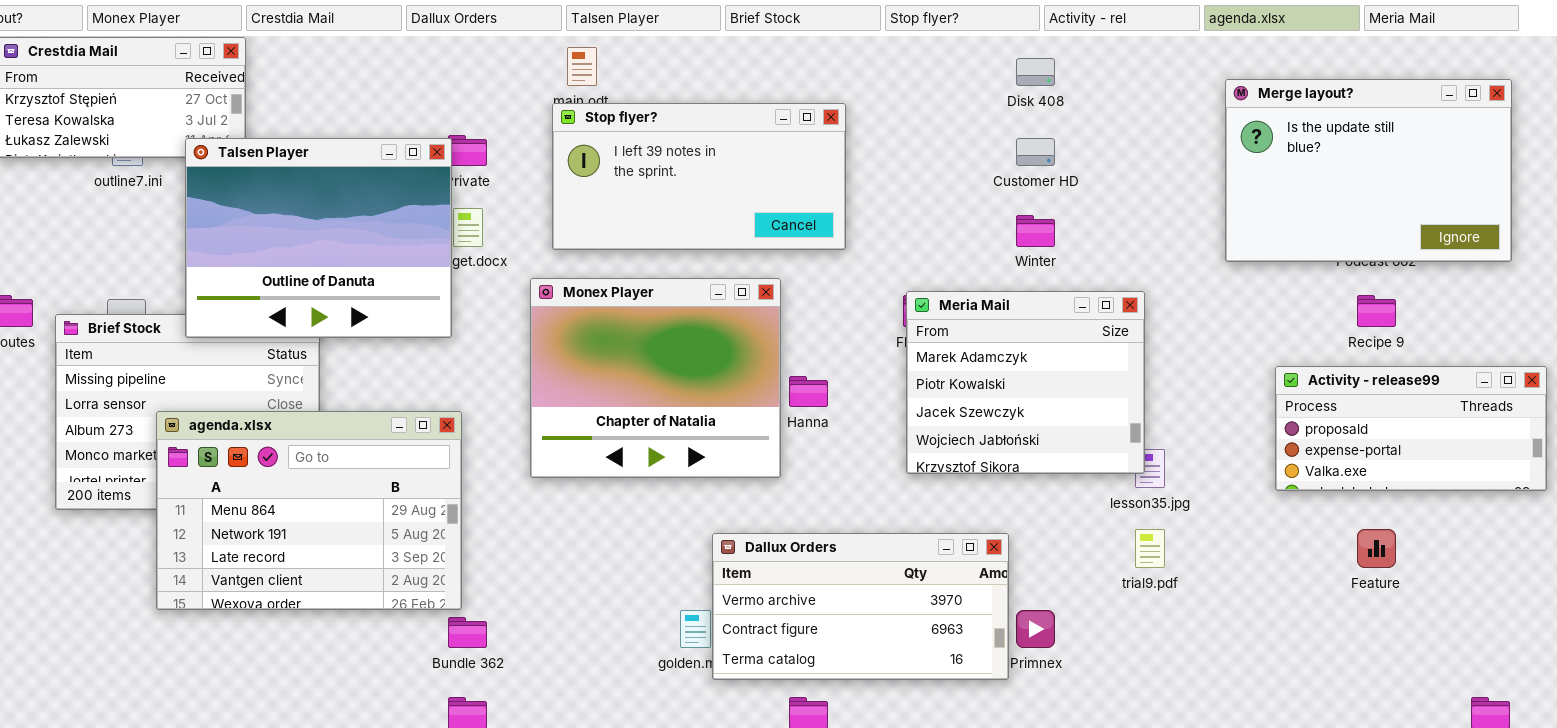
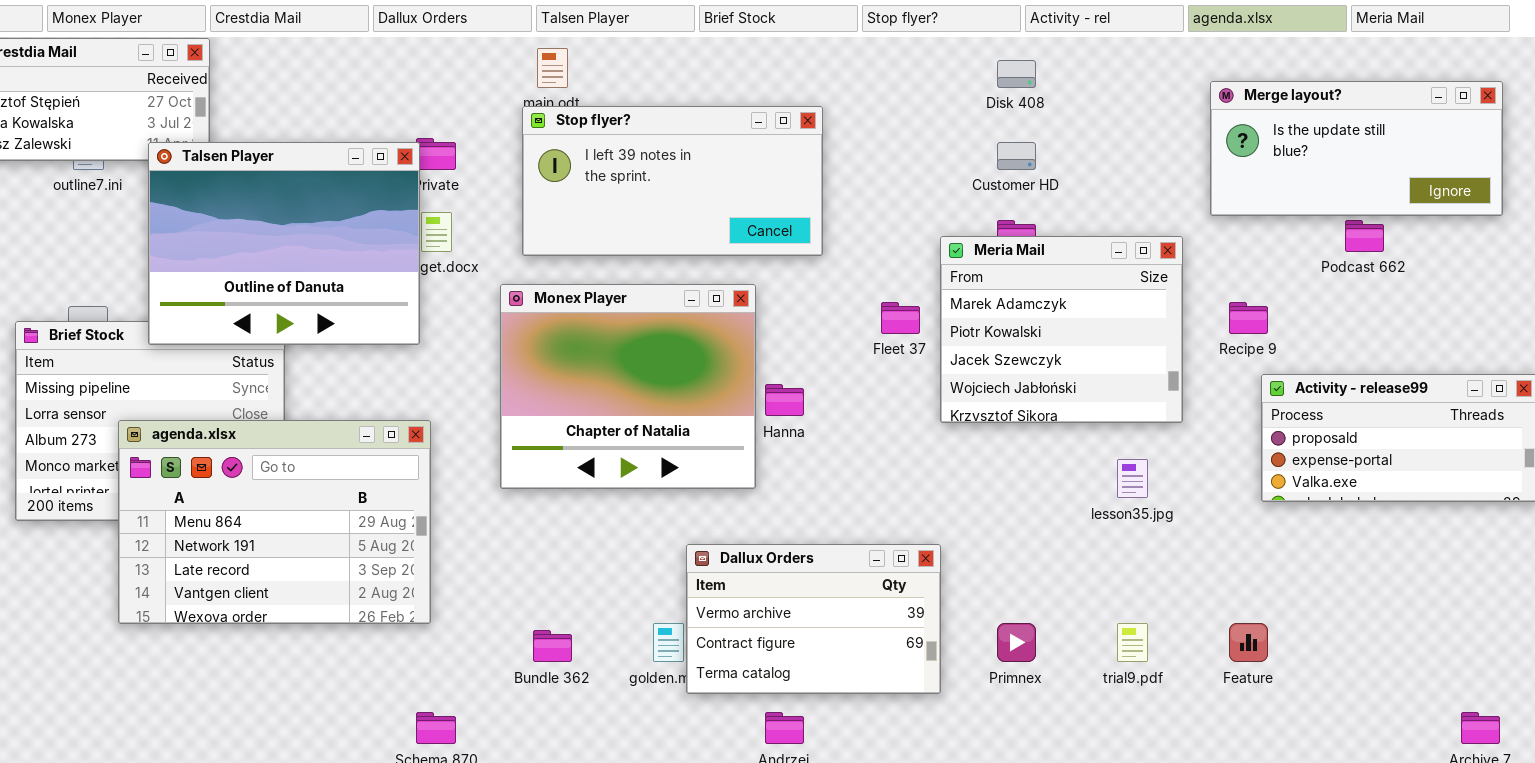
Merge layout?: [1225,79,1512,262] -> [1210,81,1503,216], resized
Meria Mail: [906,291,1145,474] -> [940,236,1183,423], moved
Recipe 9: [1357,295,1396,327] -> [1229,302,1268,334], moved
trial9.pdf: [1135,529,1165,568] -> [1117,623,1148,662], moved
Feature: [1357,529,1396,568] -> [1229,623,1268,662], moved
Dallux Orders: [712,533,1009,680] -> [686,544,941,694], resized
Bundle 362: [448,617,487,648] -> [533,630,572,662], moved

